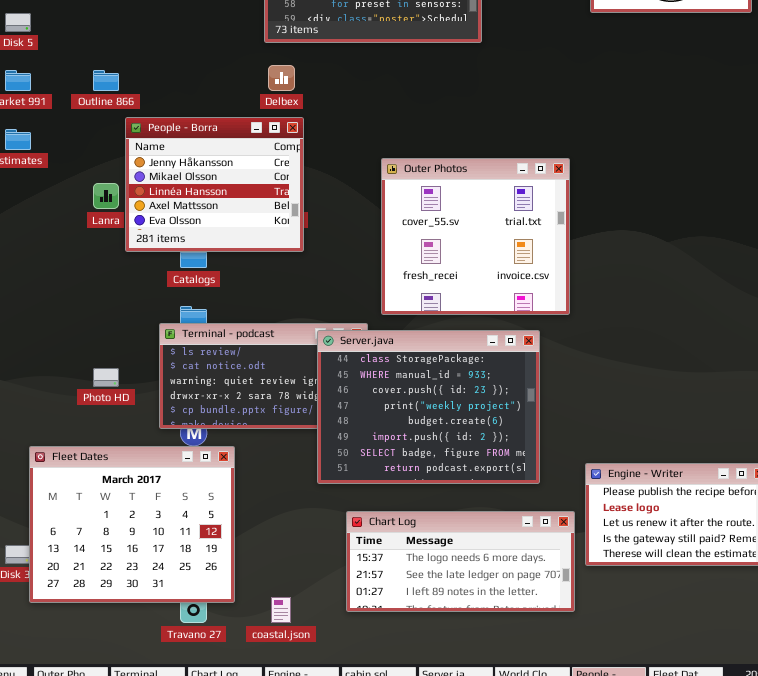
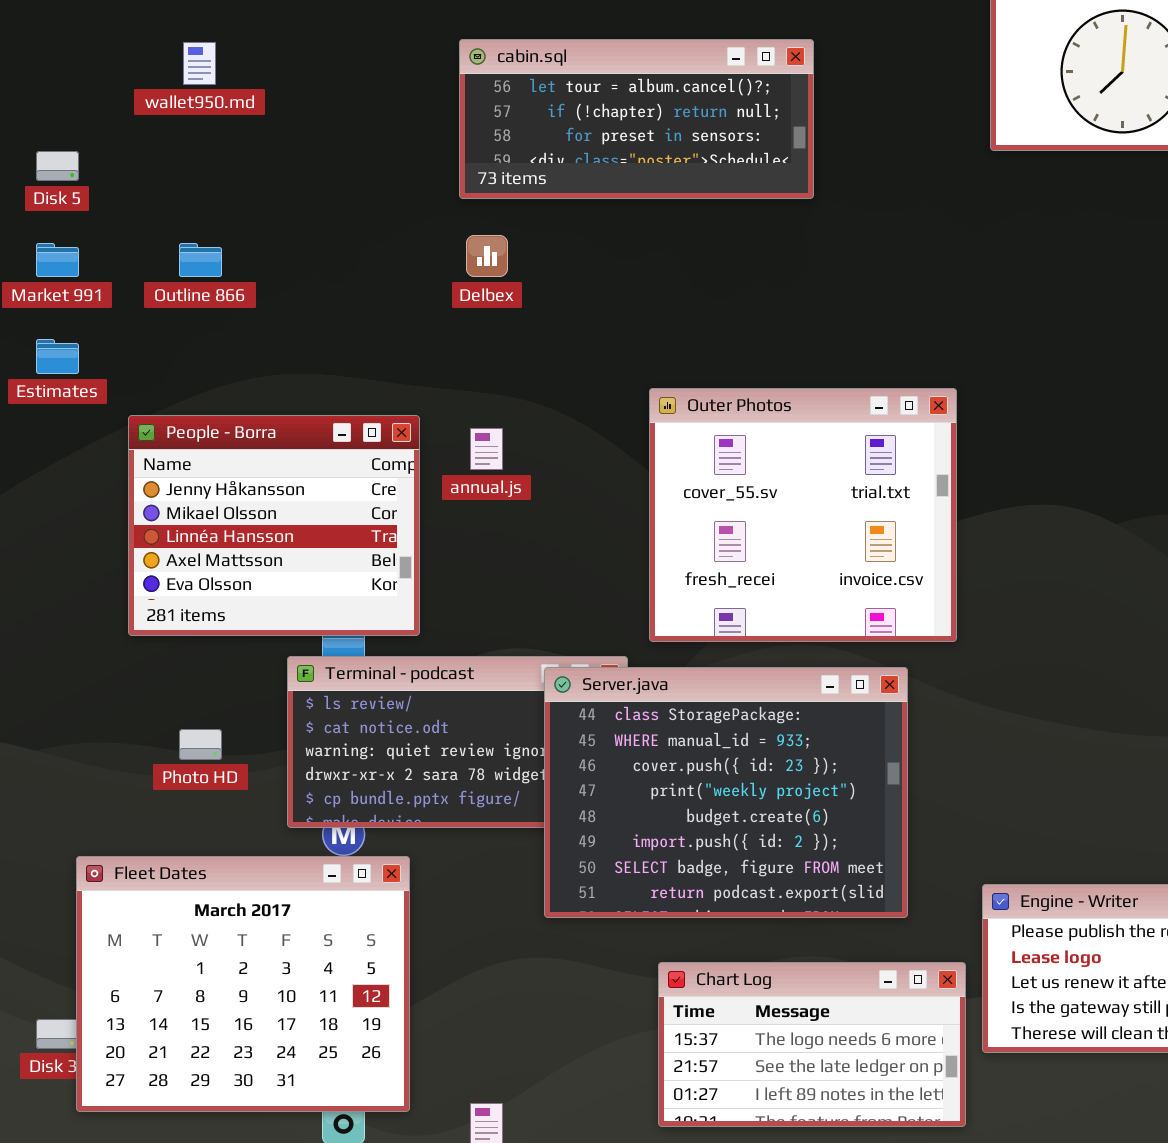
People - Borra: [125,117,304,252] -> [128,415,420,636], moved
Chart Log: [346,511,575,612] -> [658,962,966,1127], resized

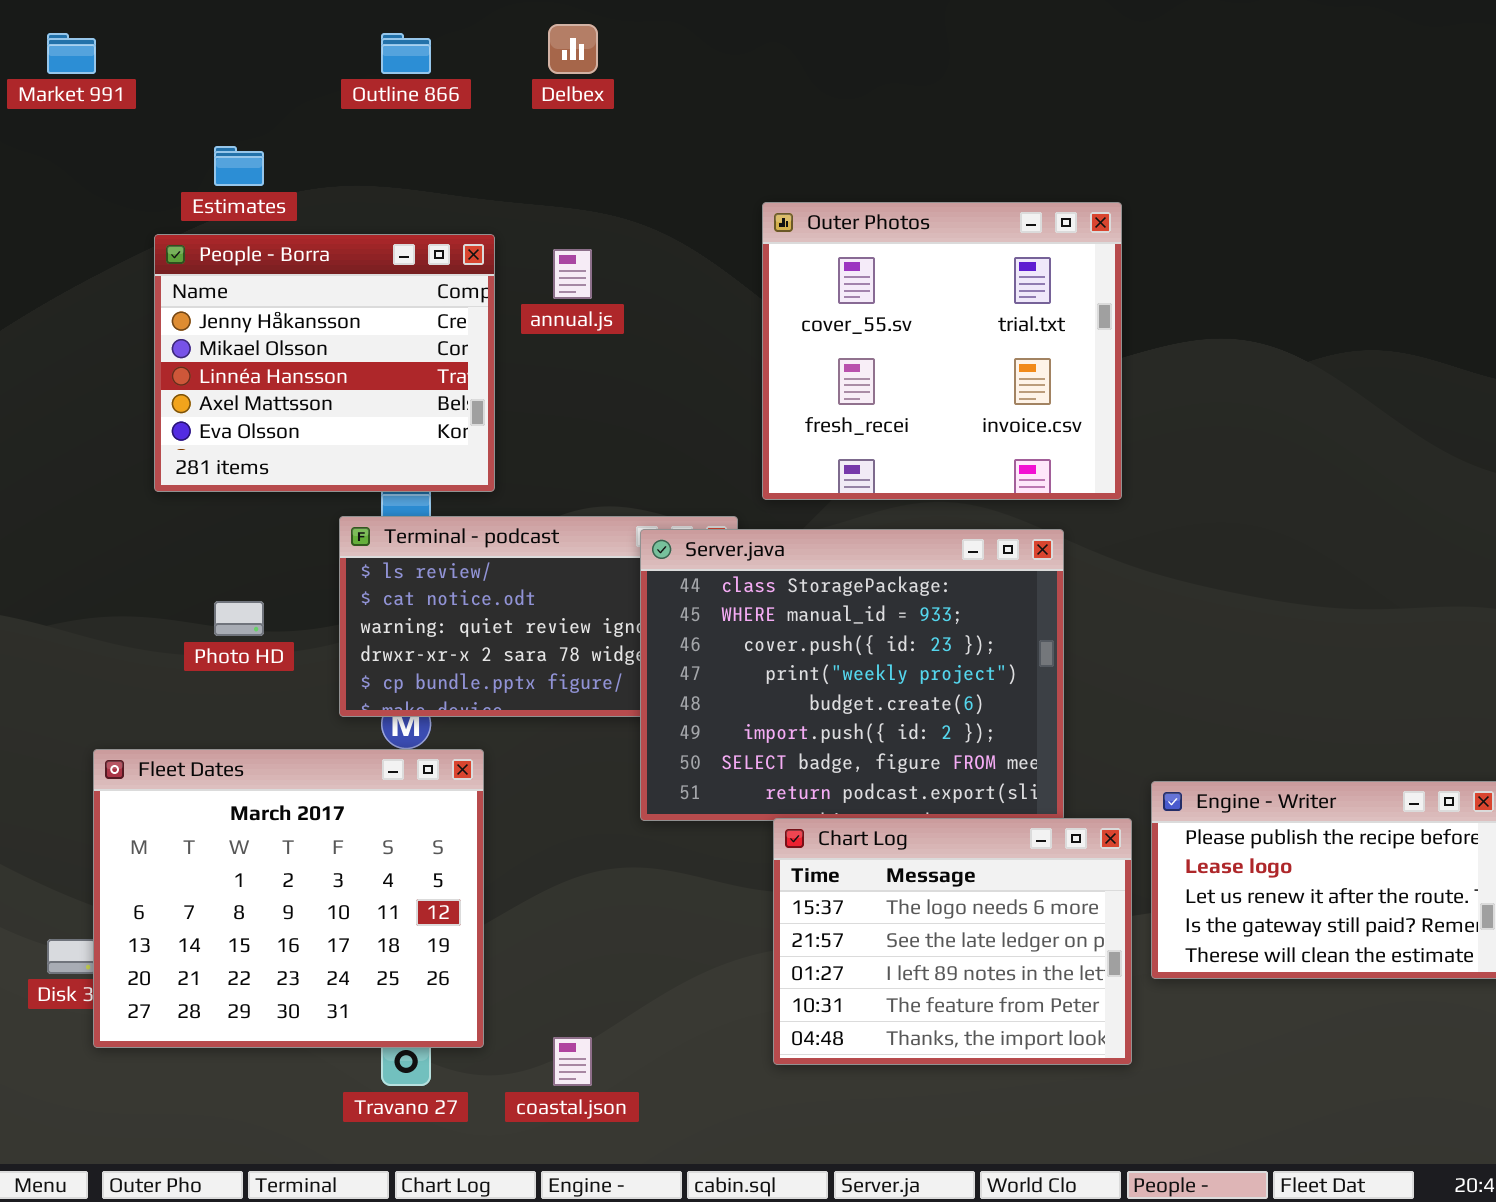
Outline 866: [179,243,222,277] -> [381,33,431,74], moved
Estimates: [36,339,79,374] -> [214,146,264,186], moved
Chart Log: [658,962,966,1127] -> [773,818,1132,1065], resized

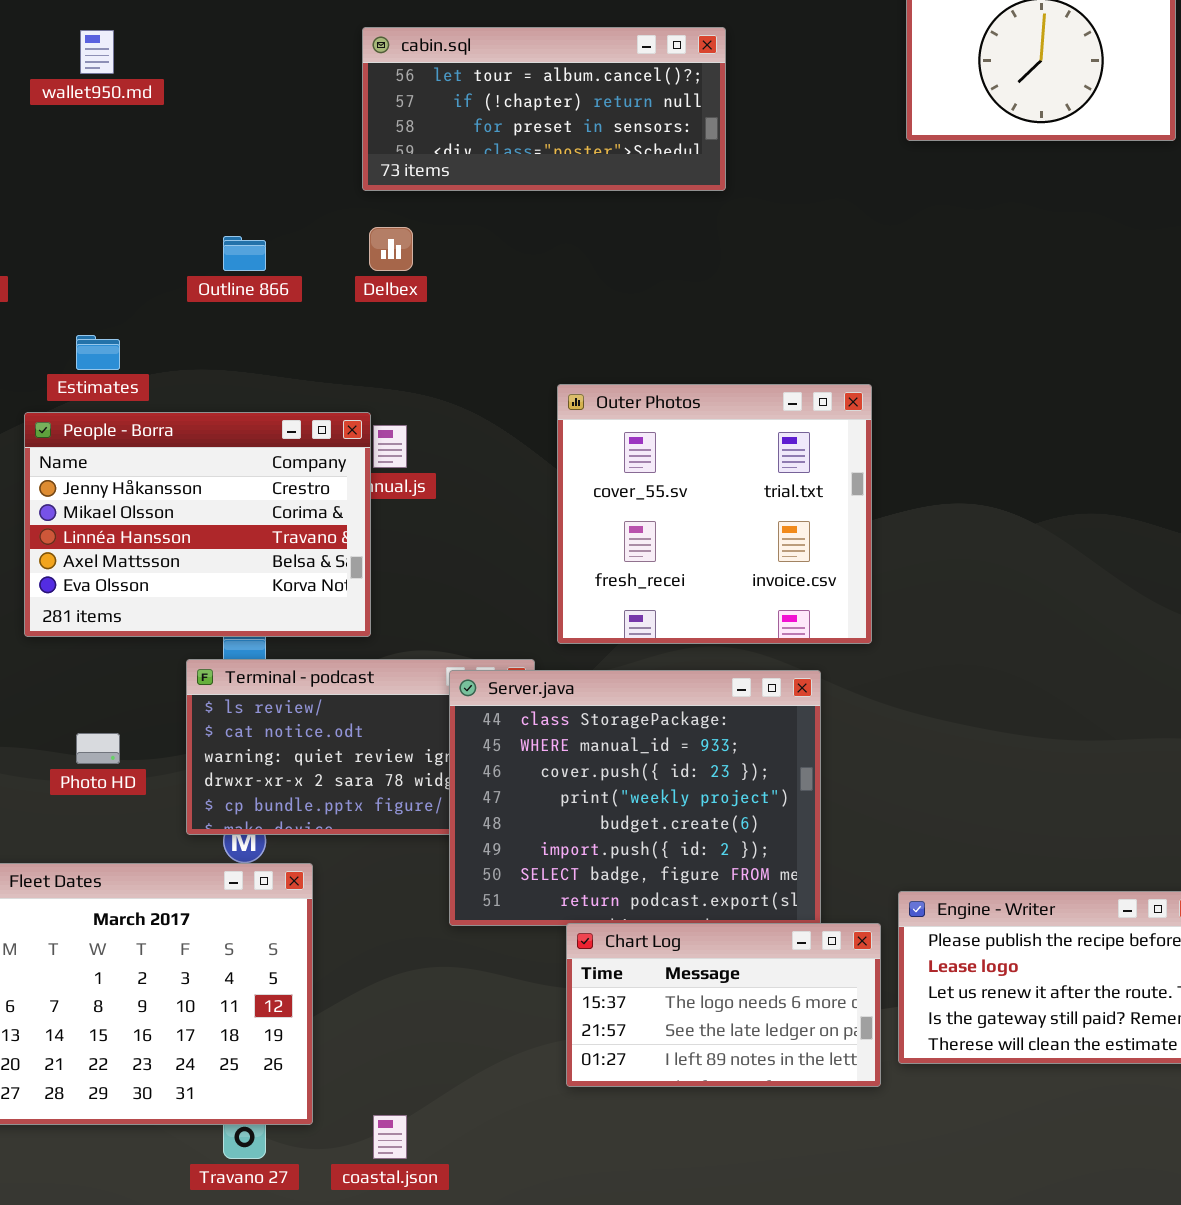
People - Borra: [154,234,495,492] -> [24,412,371,637], resized
Chart Log: [773,818,1132,1065] -> [566,923,881,1087], resized

